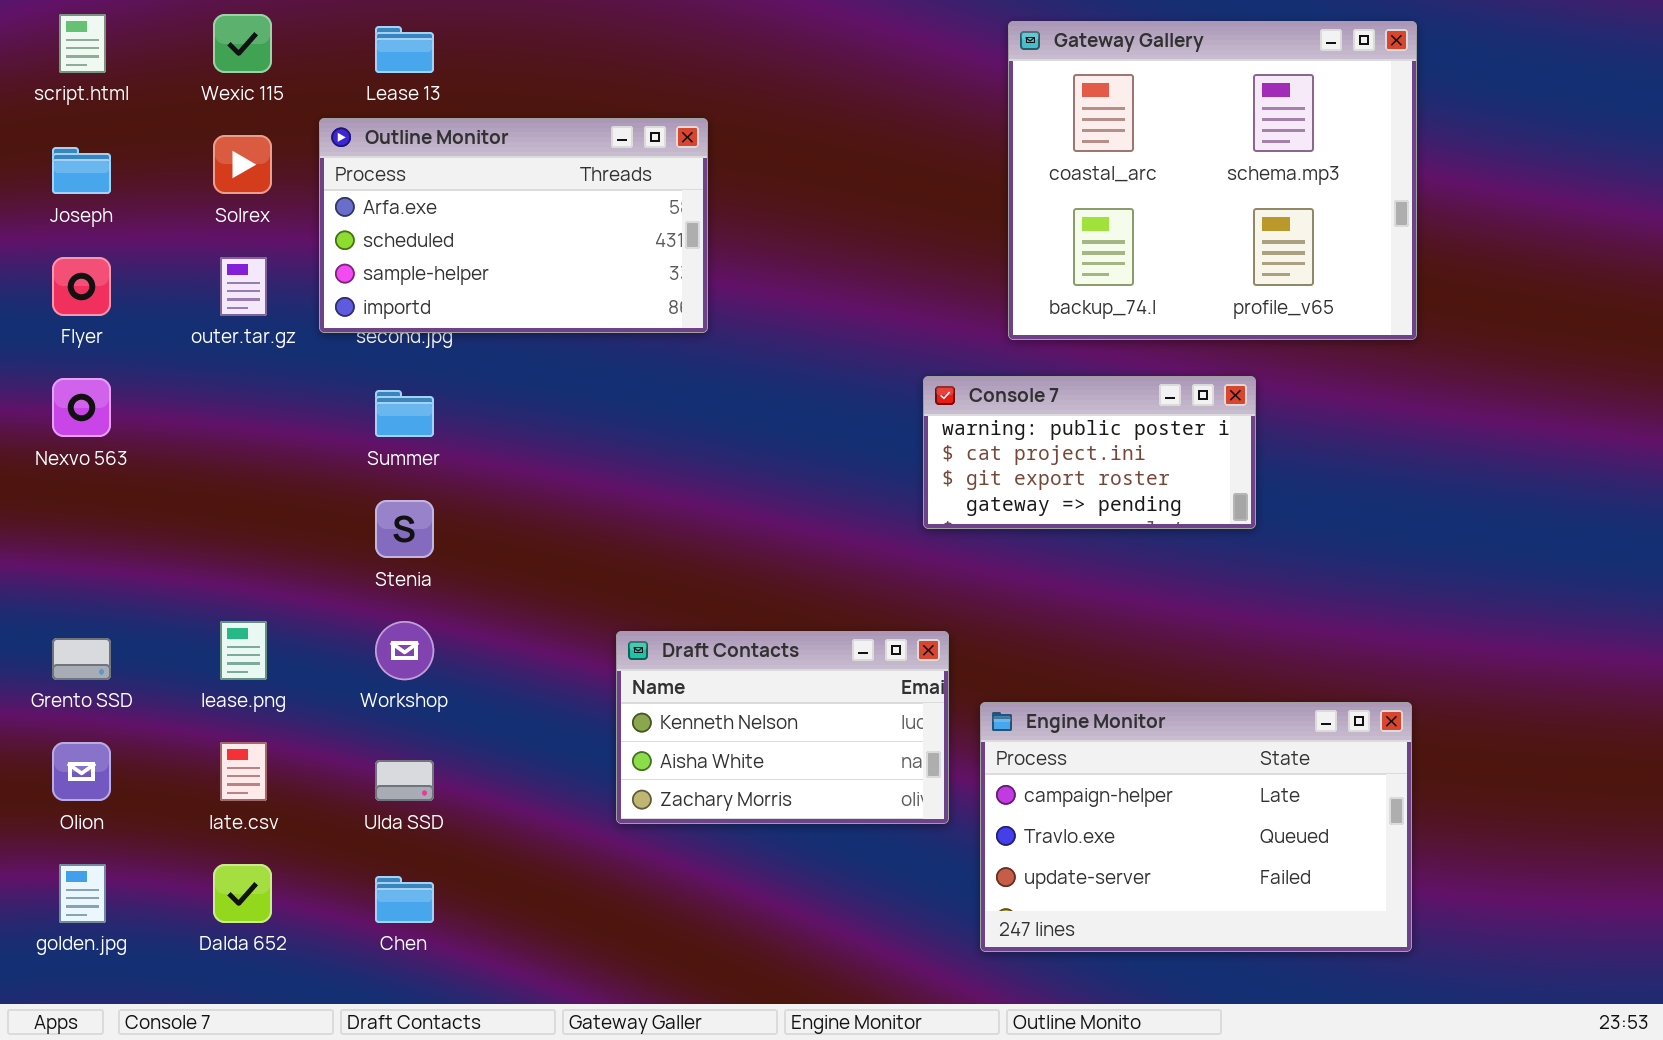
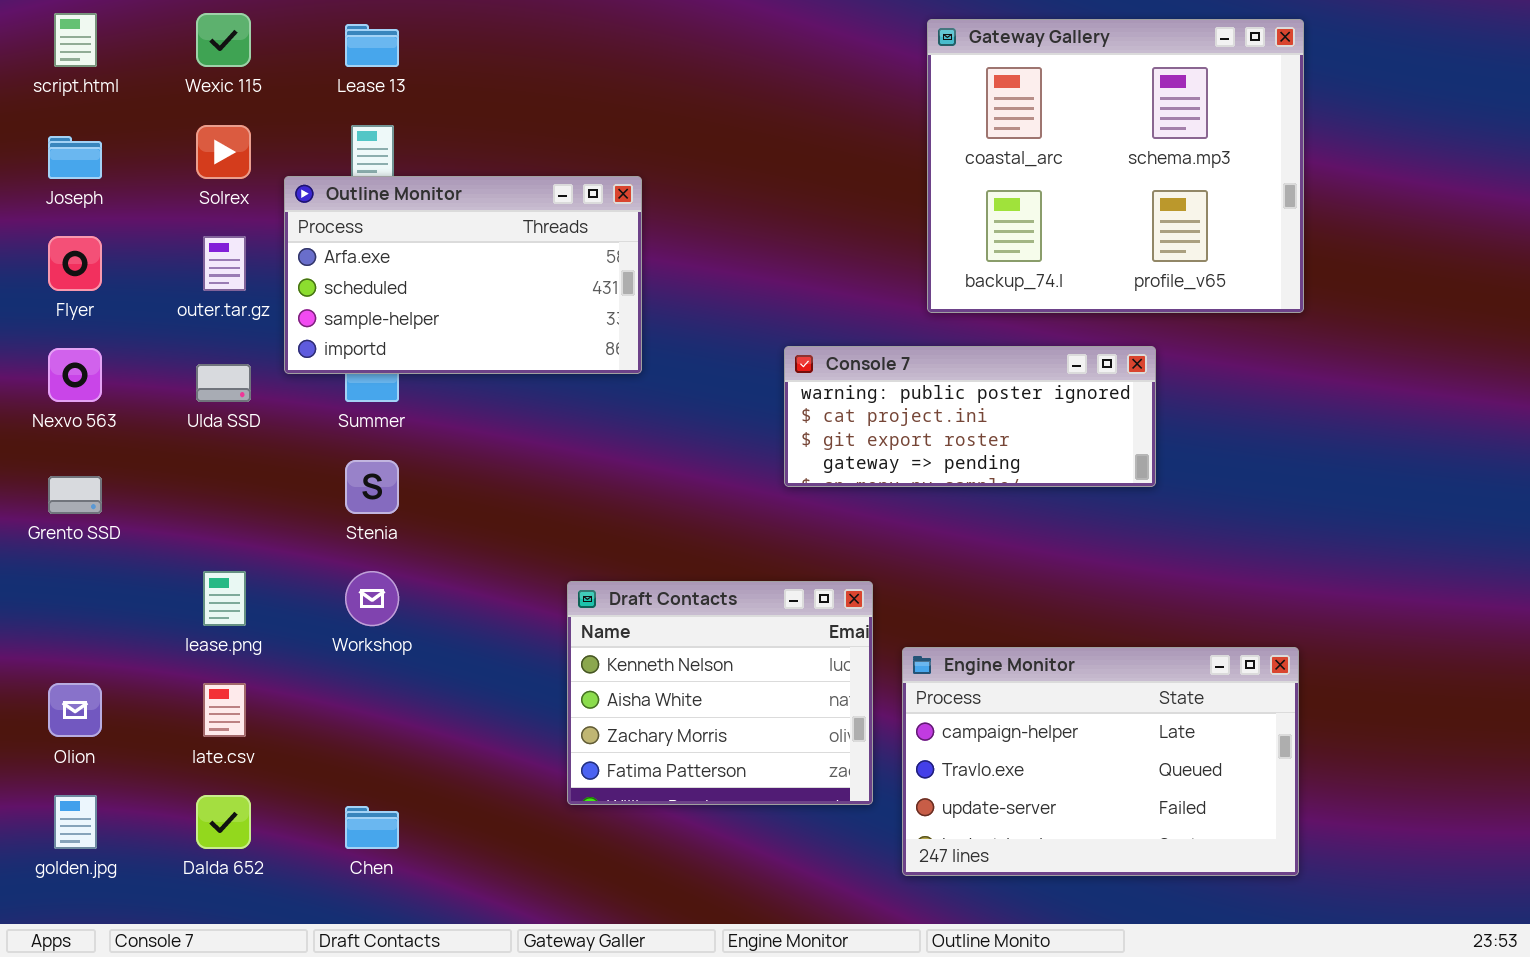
Outline Monitor: [319,118,708,333] -> [284,176,642,374], moved
Console 7: [923,376,1256,529] -> [784,346,1156,487], resized
Draft Contacts: [616,631,949,824] -> [567,581,873,805], resized
Grento SSD: [52,638,111,680] -> [48,476,102,514], moved
Ulda SSD: [375,760,434,801] -> [196,364,251,402], moved

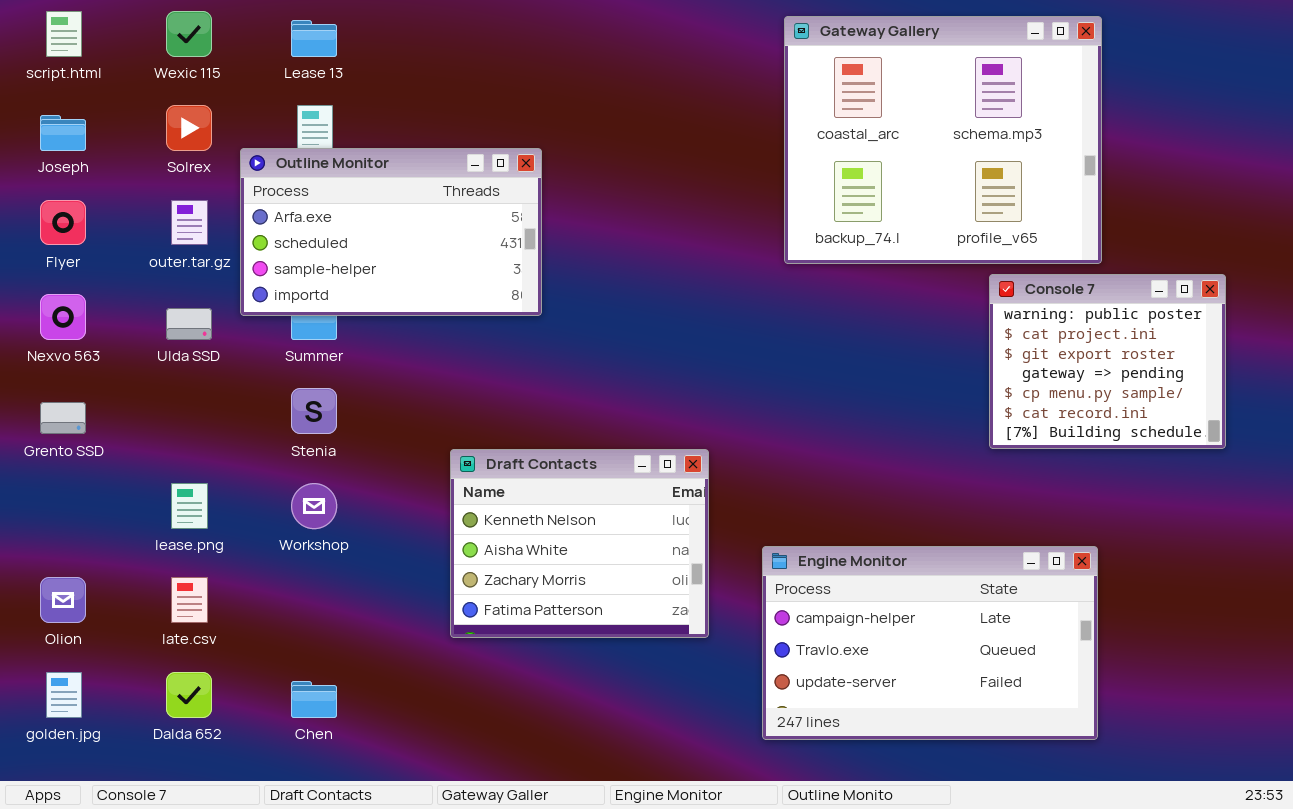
Console 7: [784,346,1156,487] -> [989,274,1226,449], moved, resized
Draft Contacts: [567,581,873,805] -> [450,449,709,638], moved

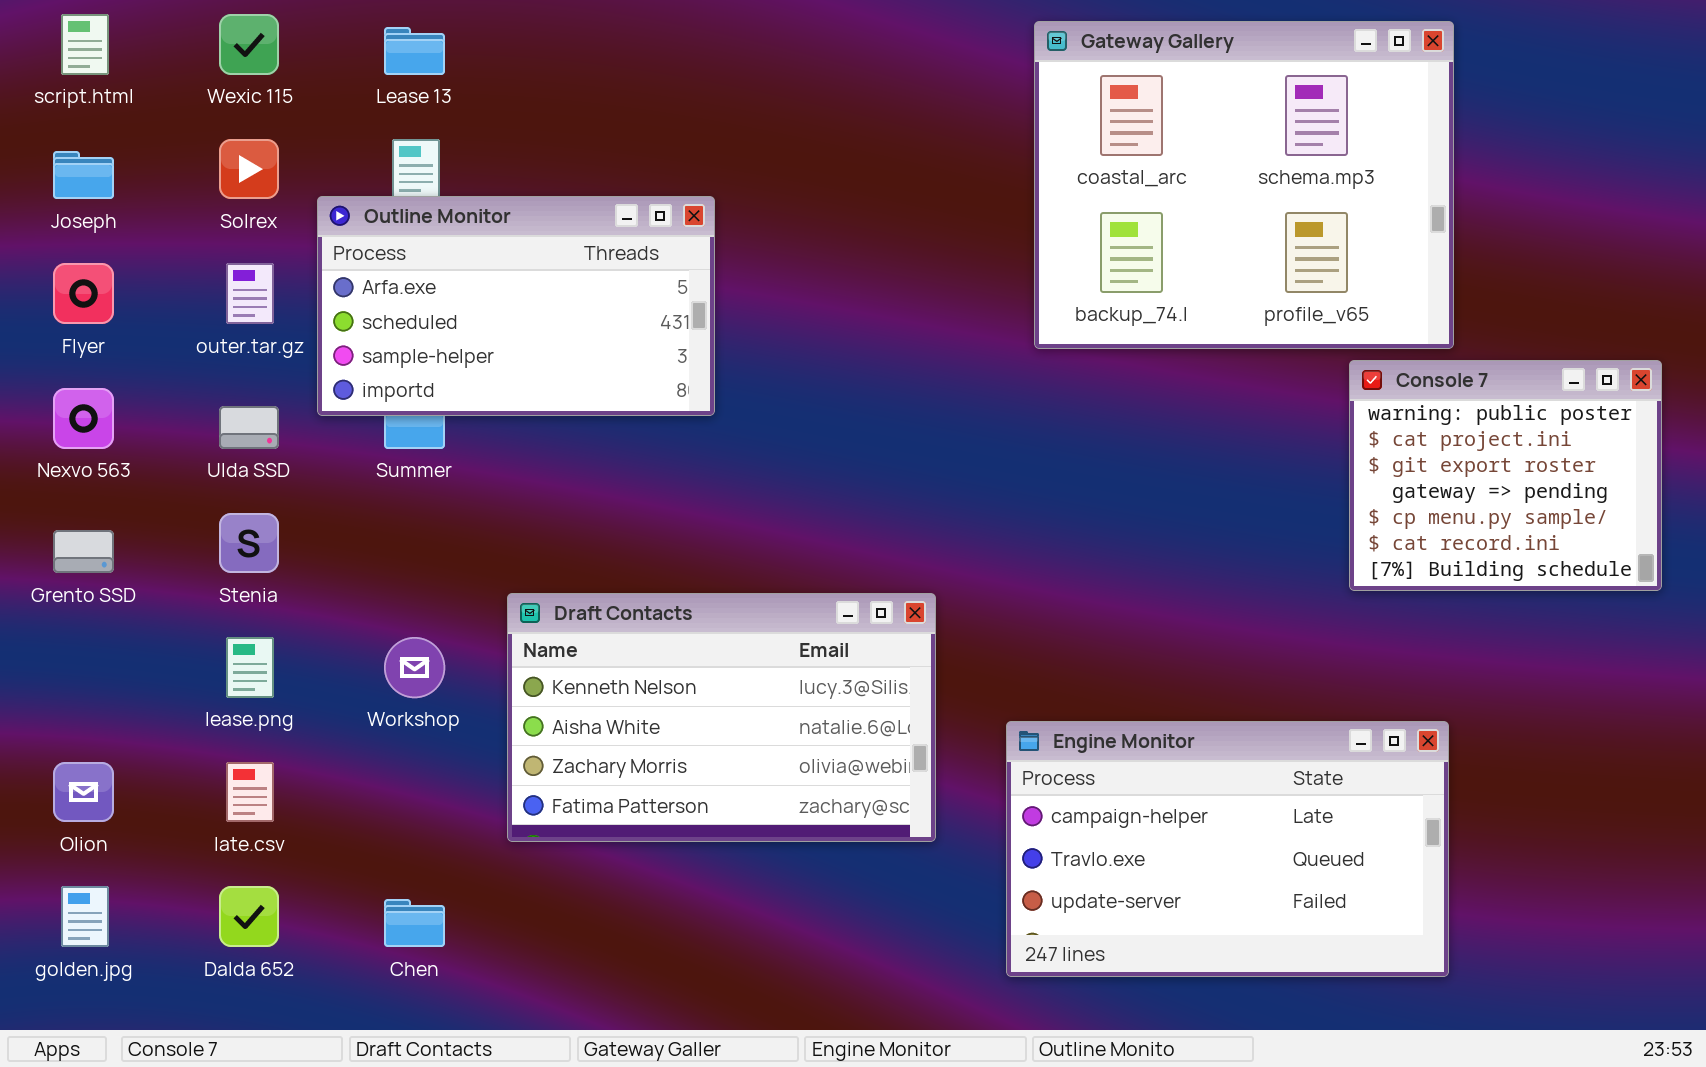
Console 7: [989,274,1226,449] -> [1349,360,1662,591], moved
Stenia: [291,388,337,434] -> [219,513,279,573], moved
Draft Contacts: [450,449,709,638] -> [507,593,936,842], resized

